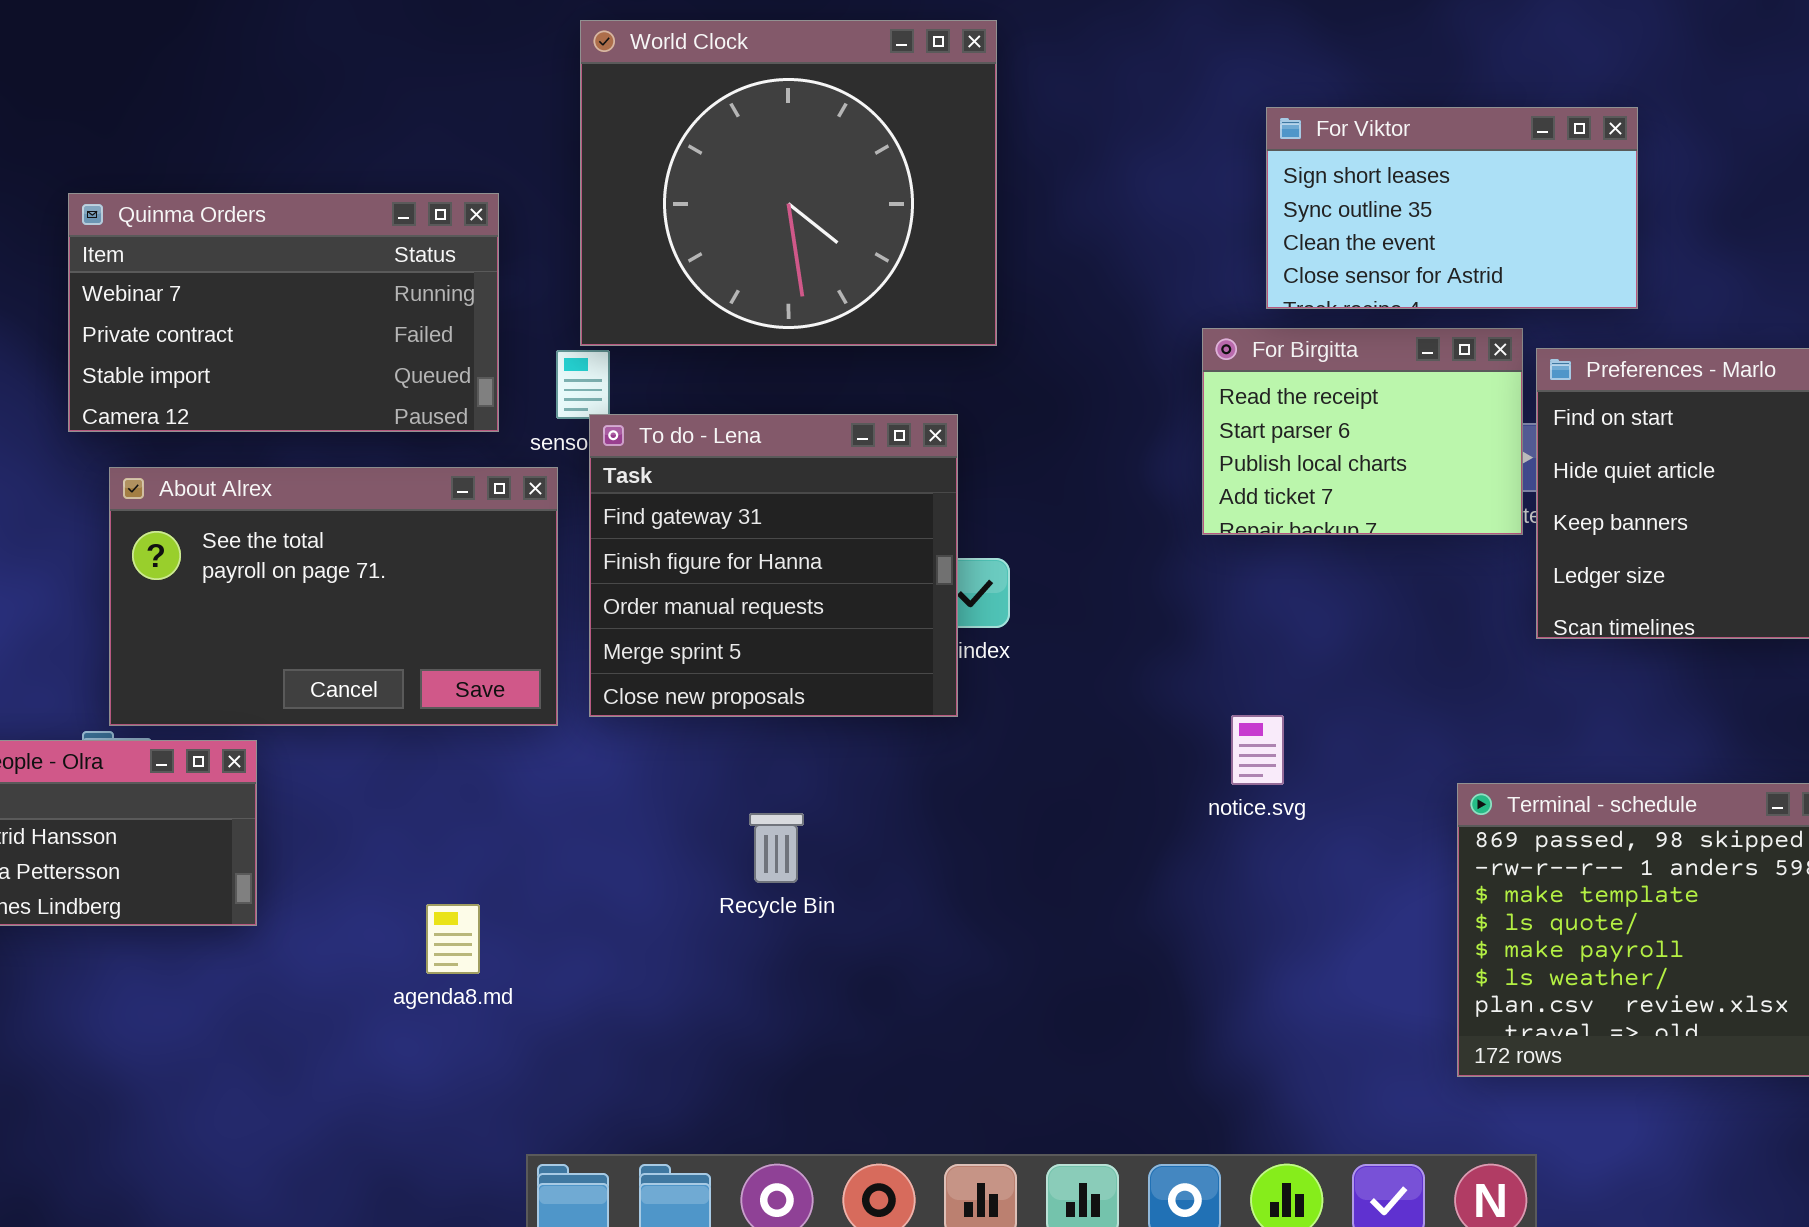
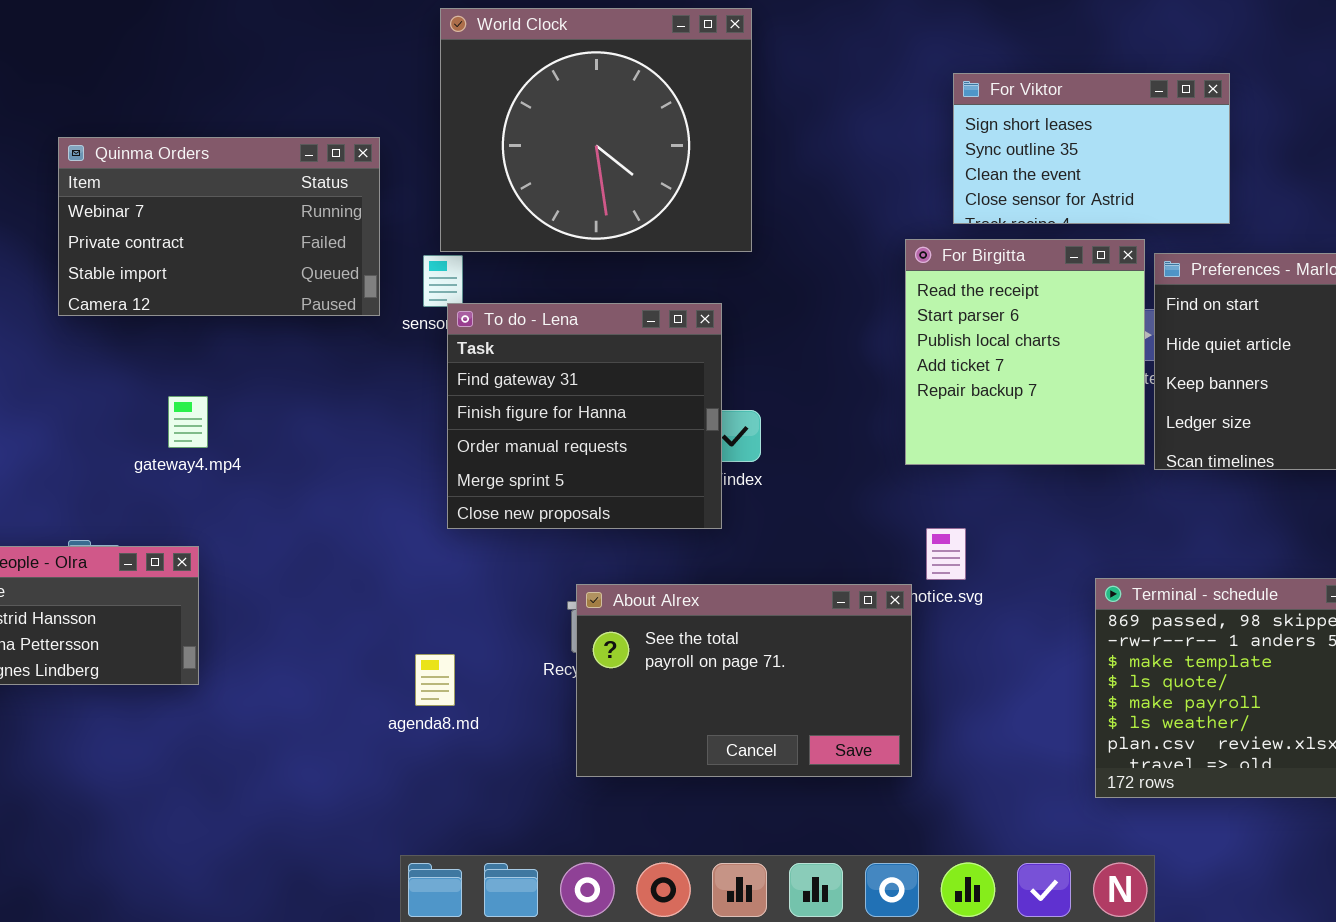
For Birgitta: [1202,328,1523,535] -> [905,239,1145,465], resized
About Alrex: [109,467,558,726] -> [576,584,912,777], moved
agenda8.md: [426,904,480,974] -> [415,654,455,706], moved

